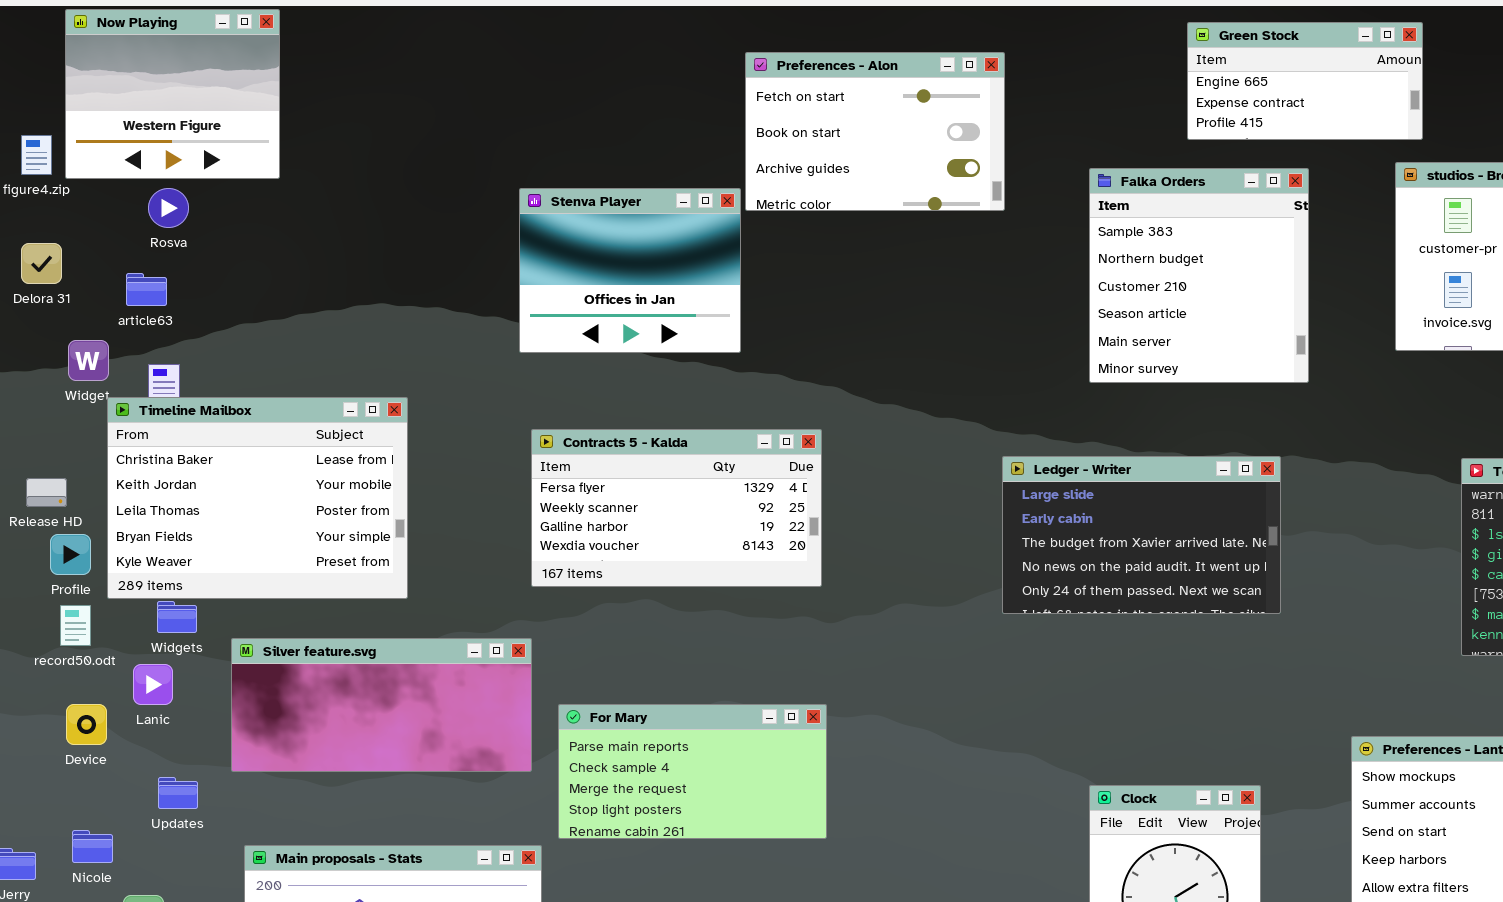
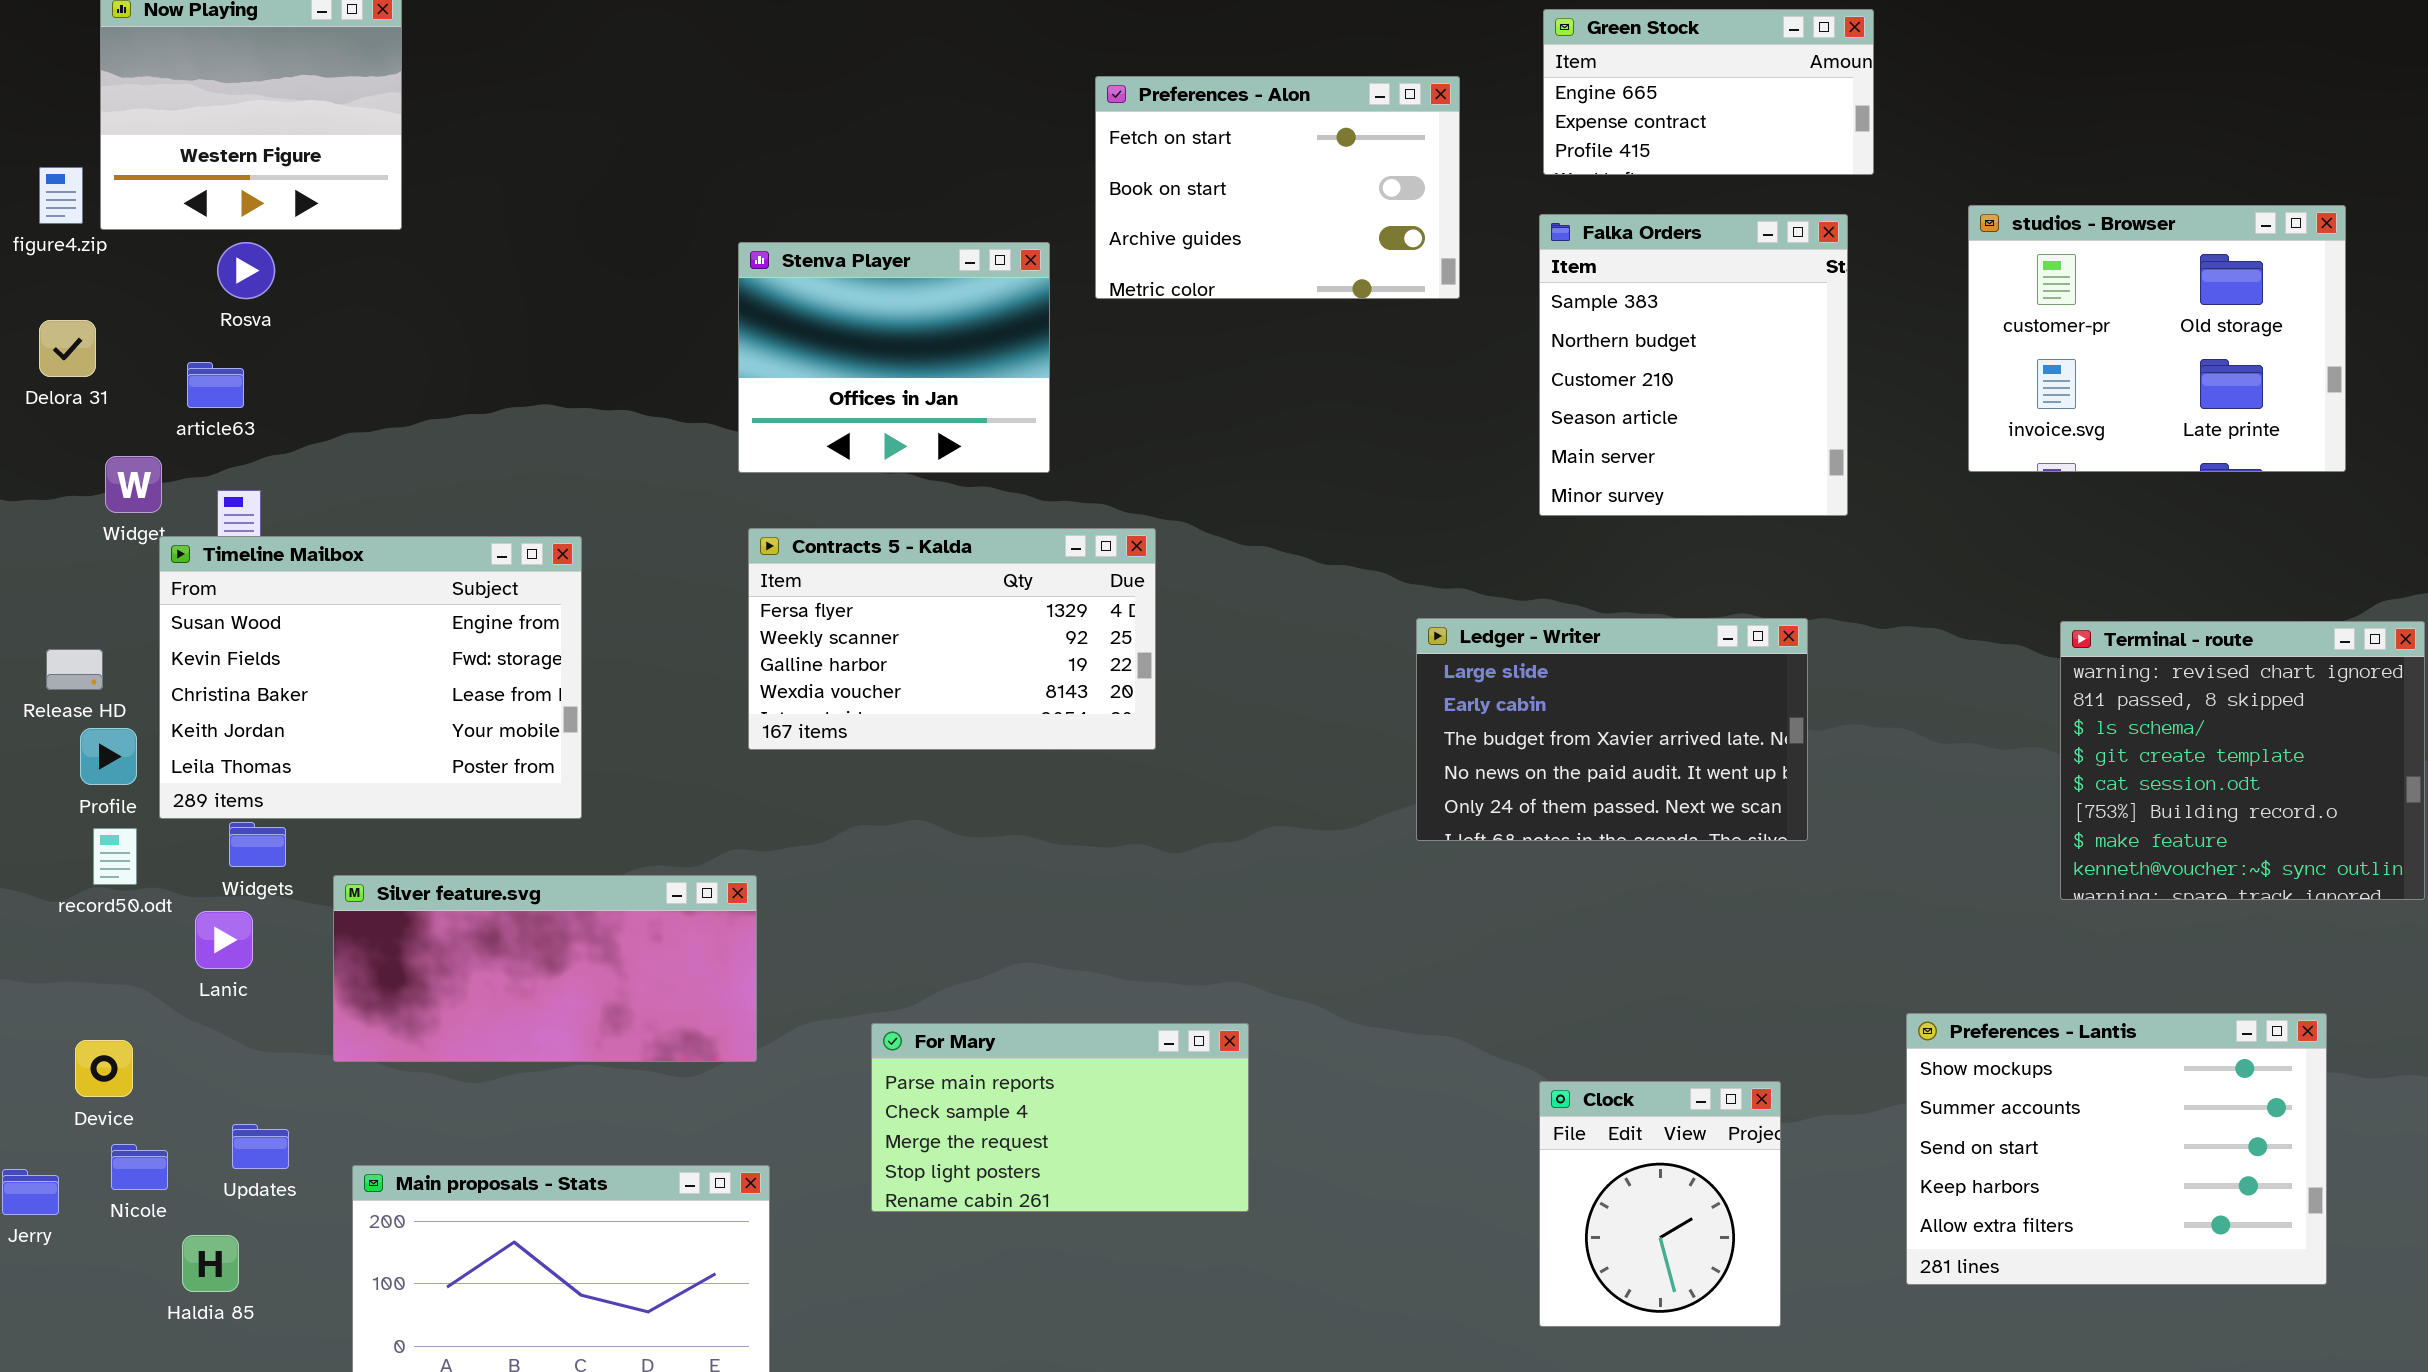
Green Stock: [1187,22,1423,140] -> [1543,9,1874,175], moved
Preferences - Alon: [745,52,1005,211] -> [1095,76,1460,299], moved
Timeline Mailbox: [107,397,408,599] -> [159,536,582,819], scrolled up 2 rows
Contracts 5 - Kalda: [531,429,822,587] -> [748,528,1156,750], moved
Device: [66,704,107,745] -> [75,1040,133,1097], moved
For Mary: [558,704,827,839] -> [871,1023,1249,1212], moved
Updates: [158,777,198,809] -> [232,1124,289,1169], moved

